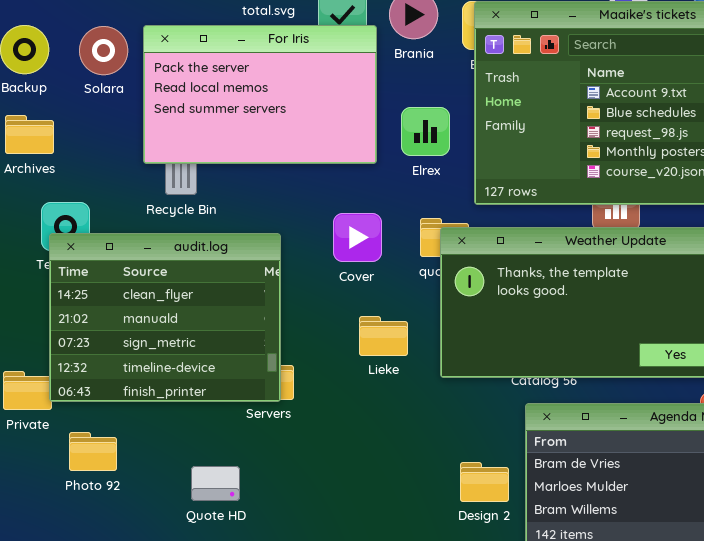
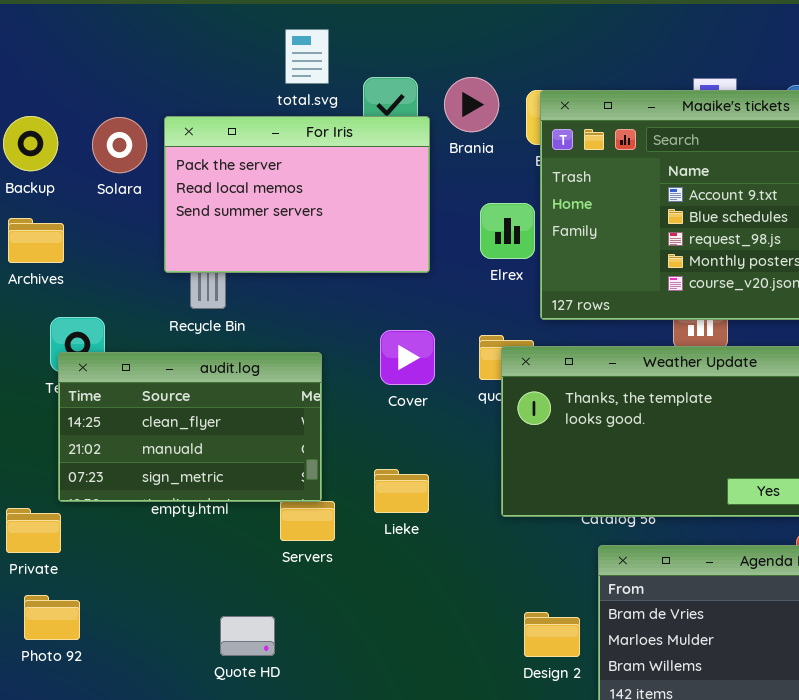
Elrex: [401,107,450,156] -> [480,203,535,259], moved
audit.log: [49,233,281,402] -> [58,352,322,502], resized
Lieke: [359,316,408,356] -> [374,469,429,513], moved
Photo 92: [69,432,117,471] -> [24,595,80,640], moved

